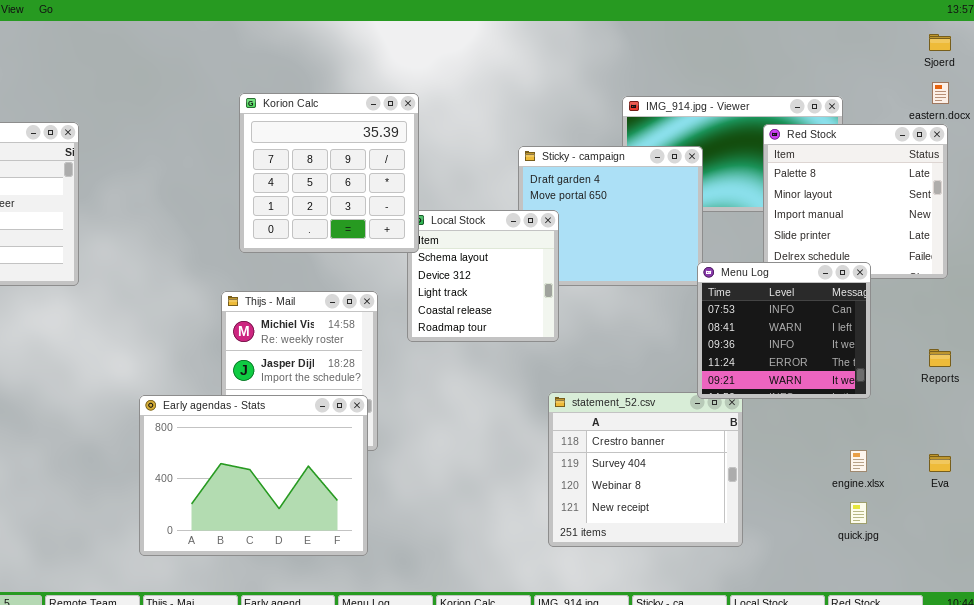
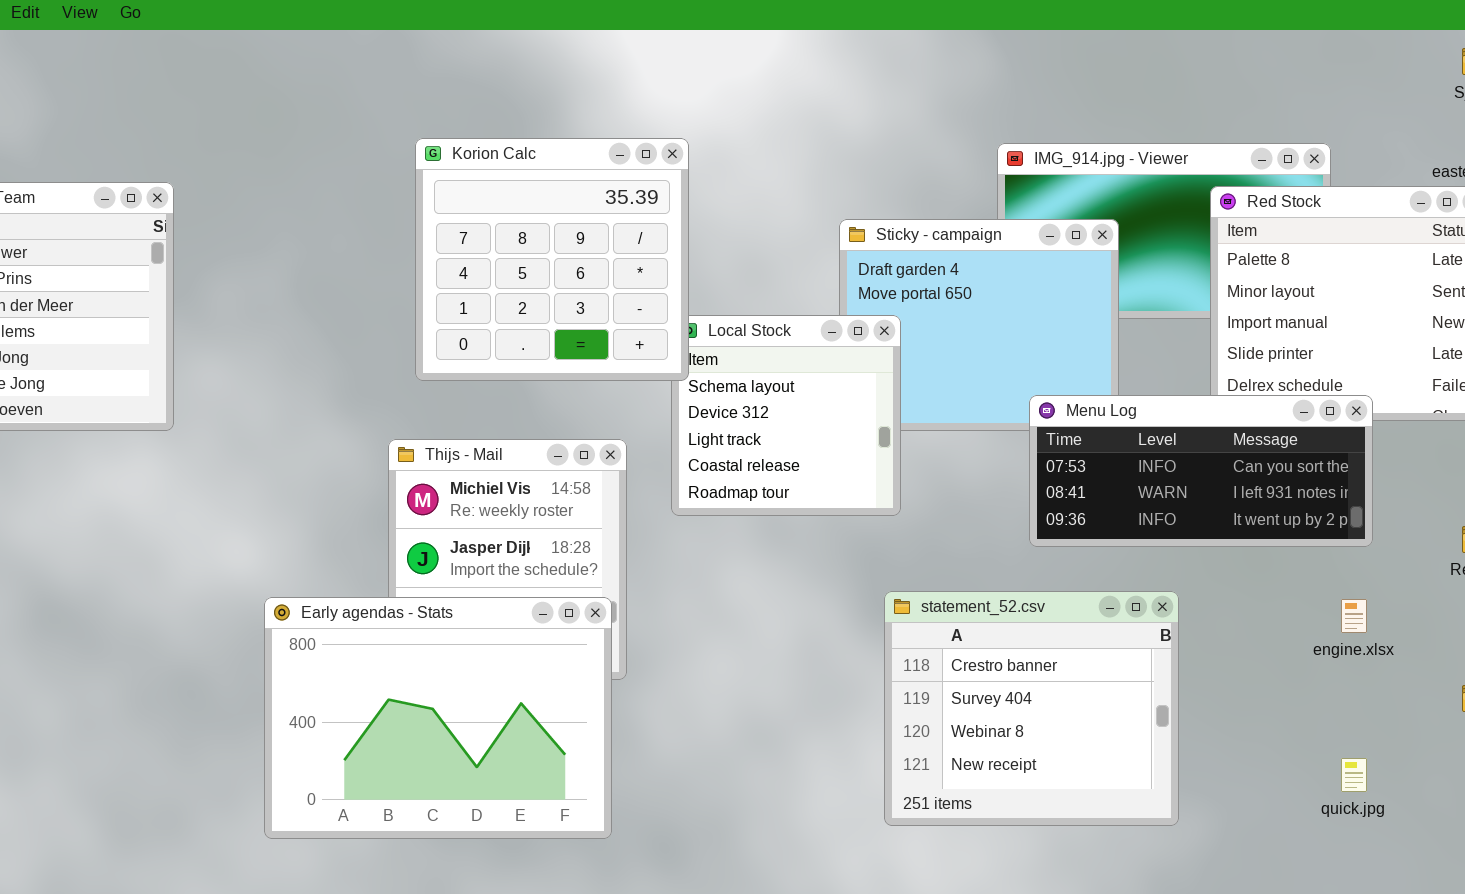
Menu Log: [697,262,871,399] -> [1029,395,1373,547], resized
engine.xlsx: [850,450,867,472] -> [1341,599,1367,633], moved

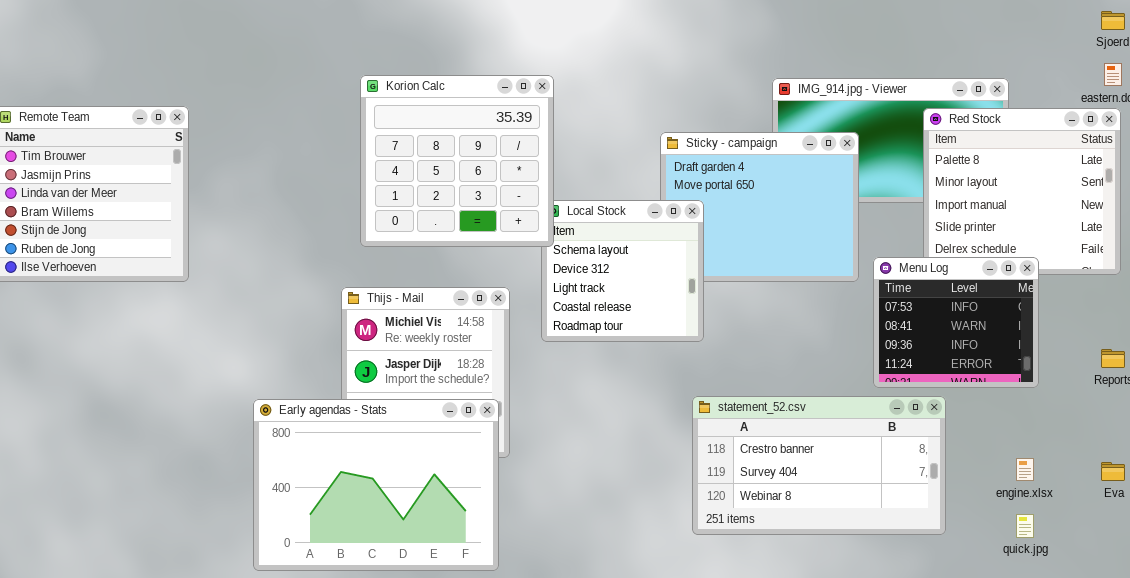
Menu Log: [1029,395,1373,547] -> [873,257,1039,388], resized
statement_52.csv: [884,591,1179,826] -> [692,396,946,535], resized
engine.xlsx: [1341,599,1367,633] -> [1016,458,1034,481], moved

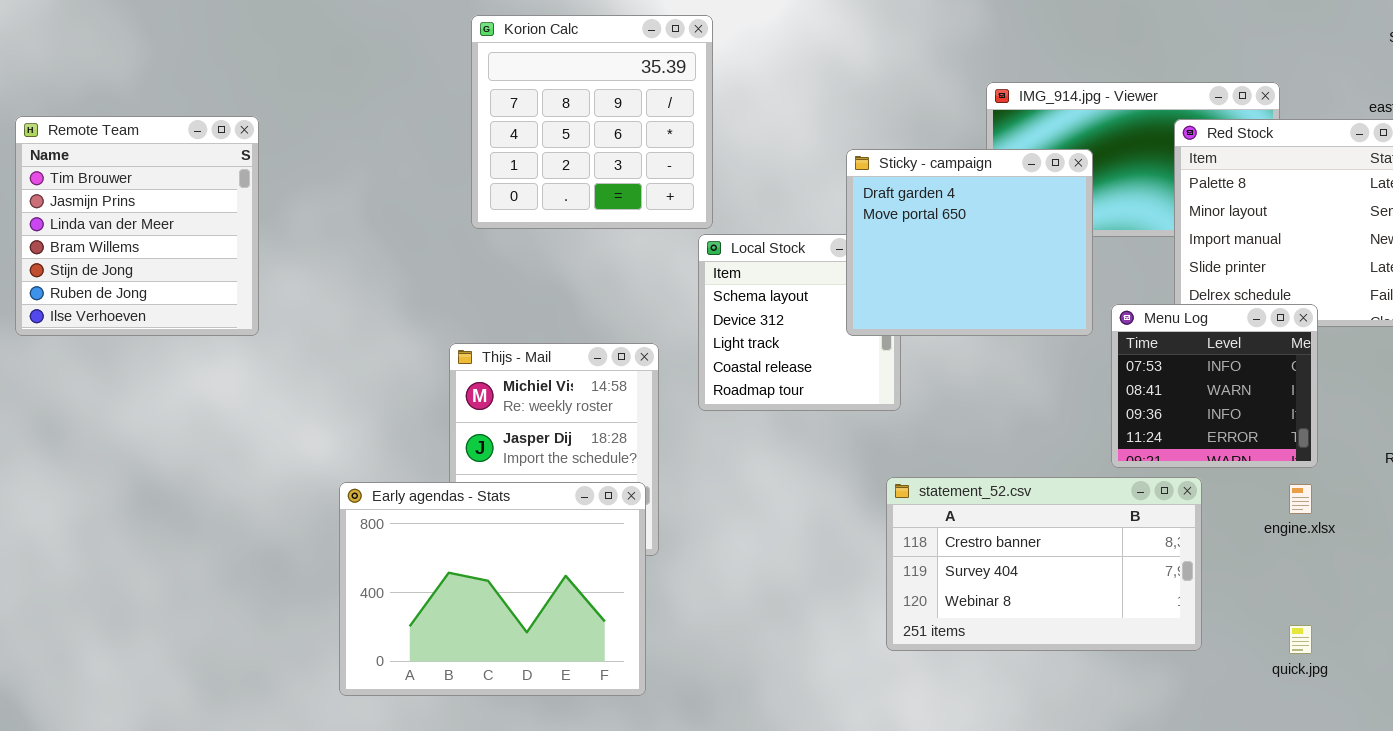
Korion Calc: [360,75,554,247] -> [471,15,713,229], moved
Sticky - campaign: [660,132,859,282] -> [846,149,1093,336], raised
engine.xlsx: [1016,458,1034,481] -> [1289,484,1312,514], moved

